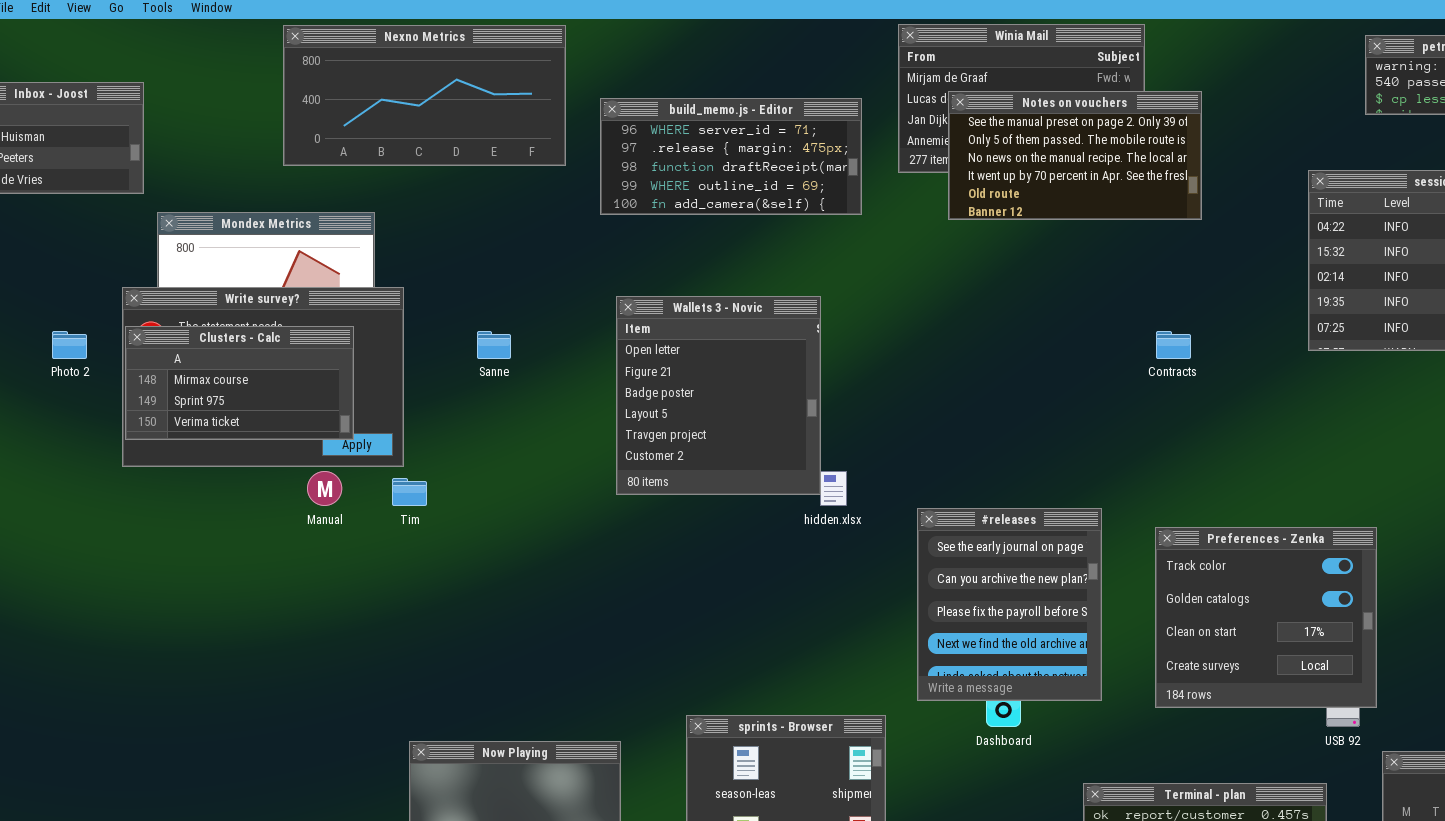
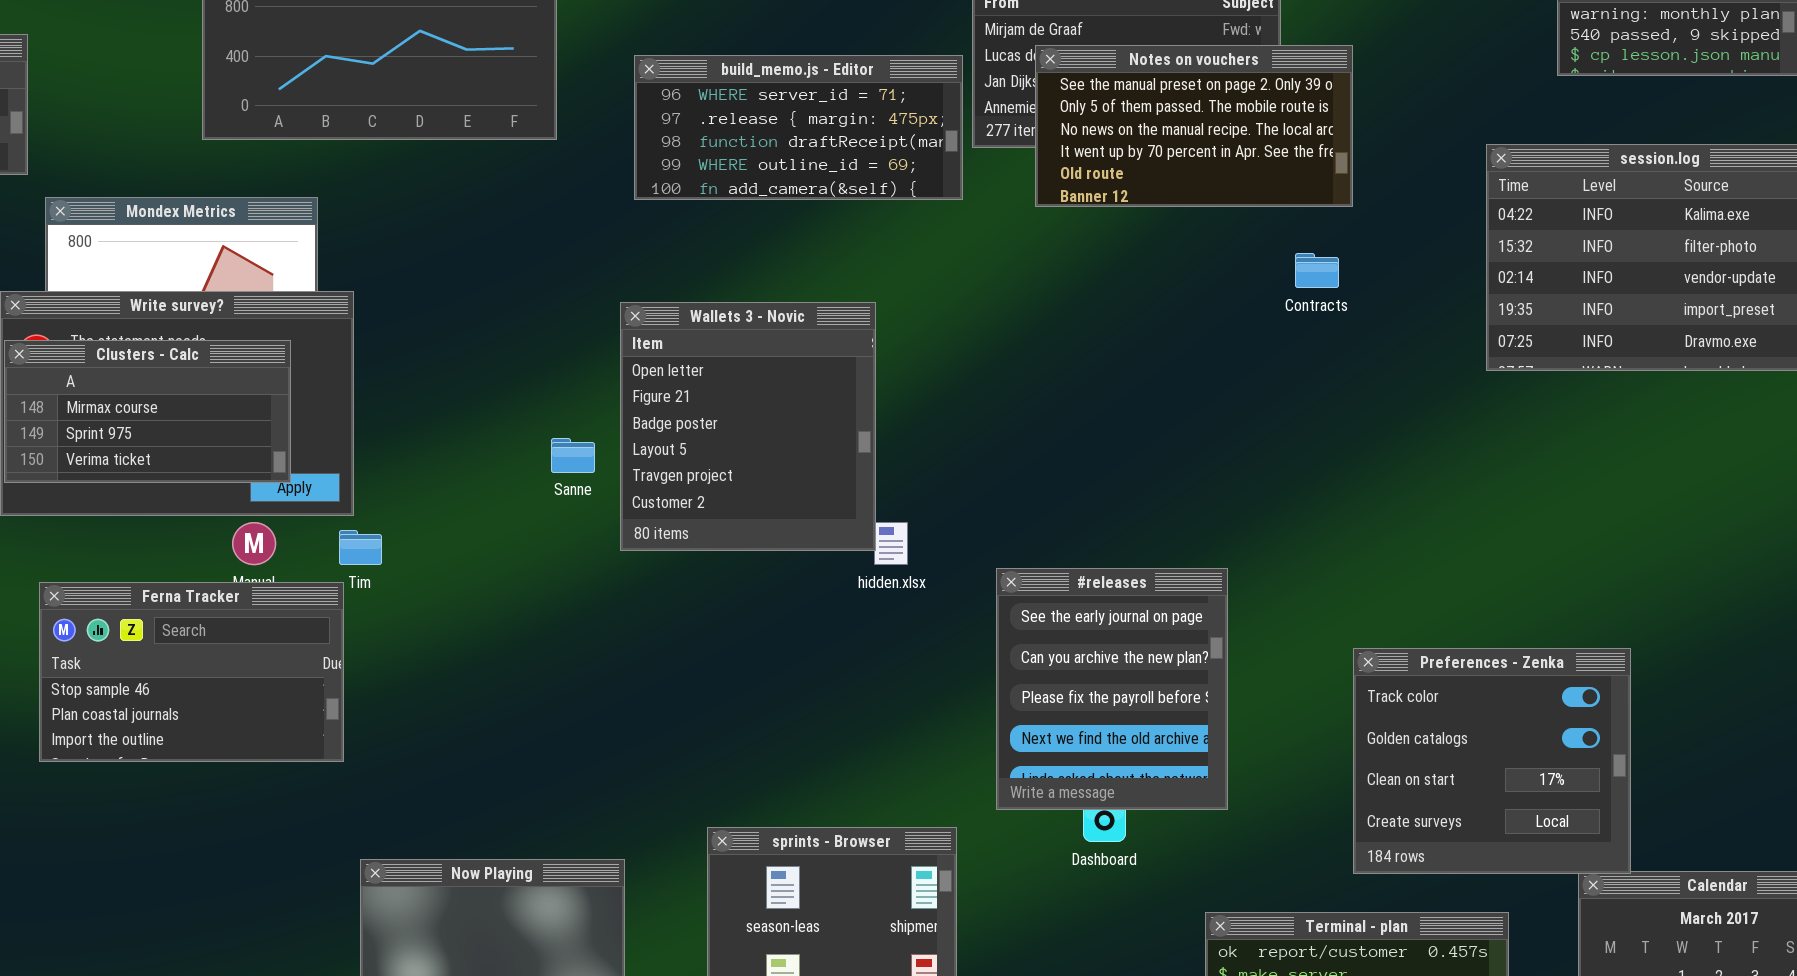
build_memo.js - Editor: [600,98,862,215] -> [634,55,963,200], moved
Sanne: [477,331,511,359] -> [551,438,595,473], moved
Contracts: [1156,331,1191,359] -> [1295,253,1339,288], moved
Ferna Tracker: none -> [39,582,344,762], opened
Preferences - Zenka: [1155,527,1377,708] -> [1353,648,1631,874], moved

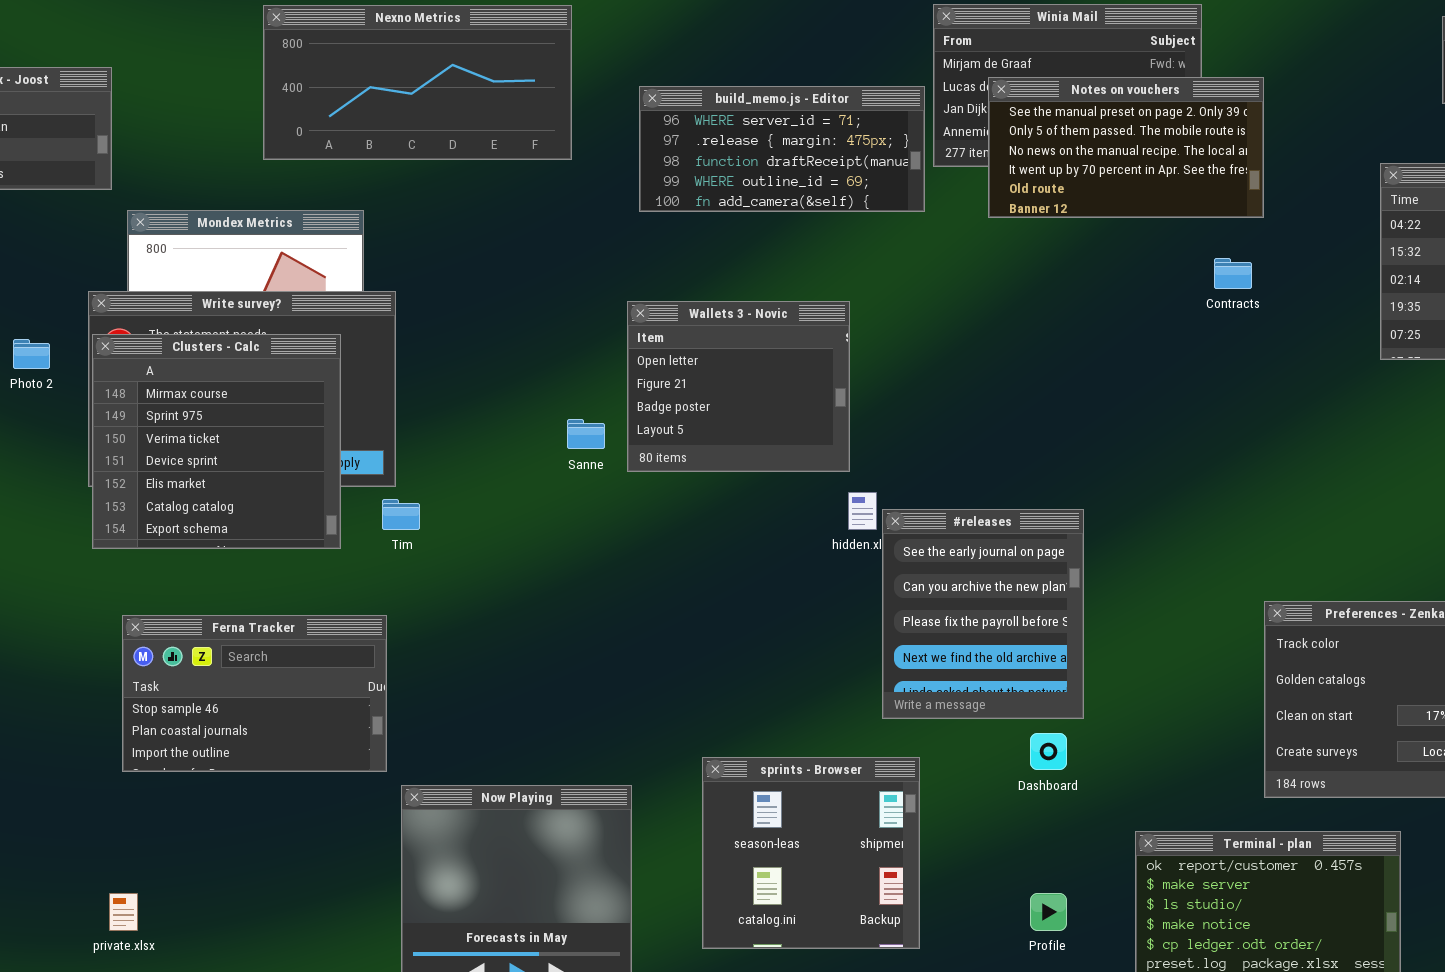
Wallets 3 - Novic: [620,302,876,551] -> [627,301,850,472], resized
Clusters - Calc: [4,340,291,483] -> [92,334,341,549], resized
#releases: [996,568,1228,810] -> [882,509,1084,719], moved
Ferna Tracker: [39,582,344,762] -> [122,615,387,772], moved

